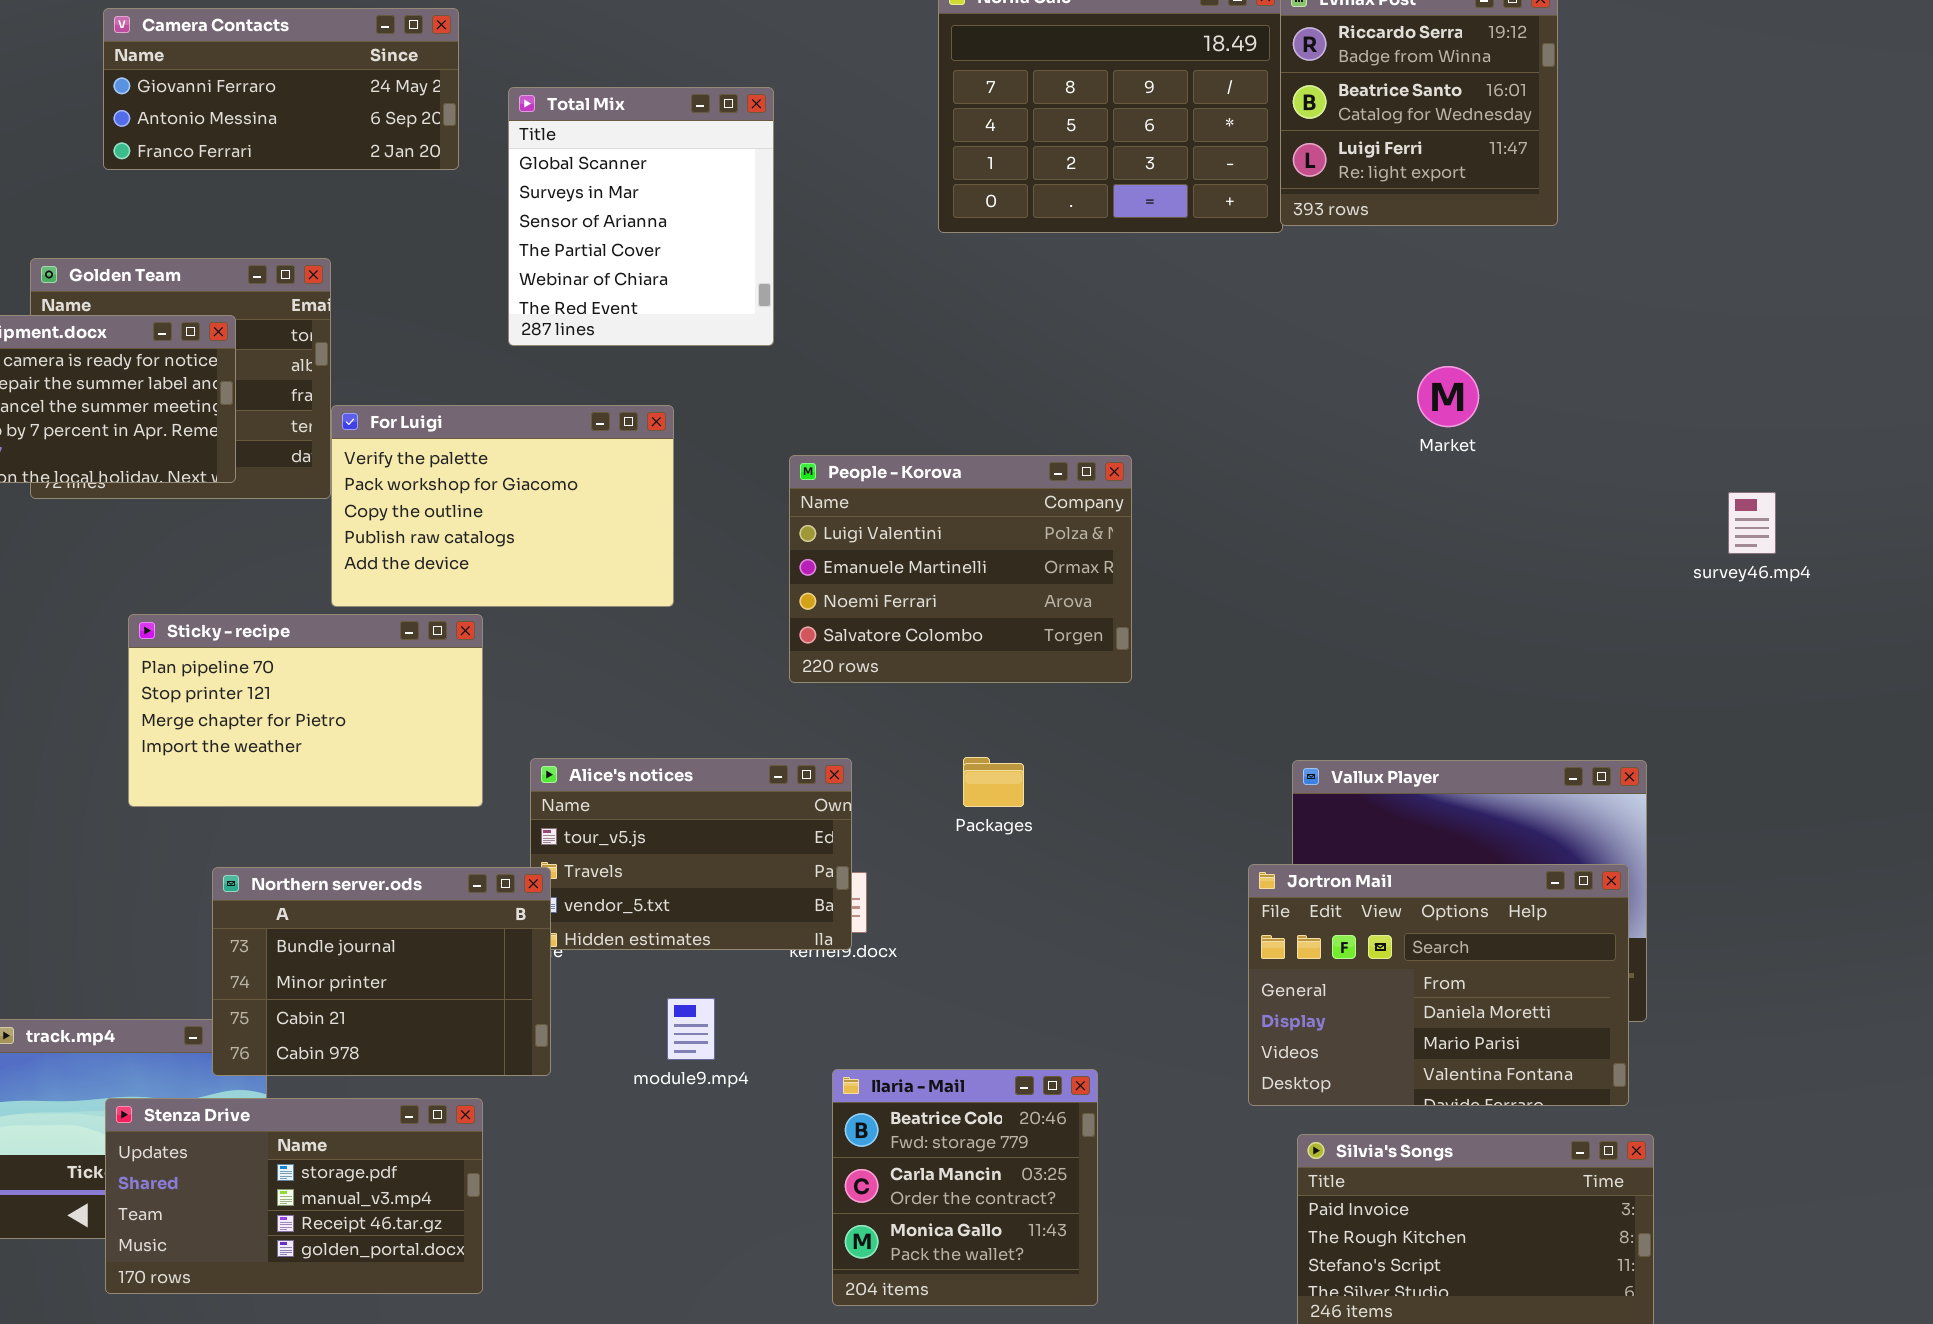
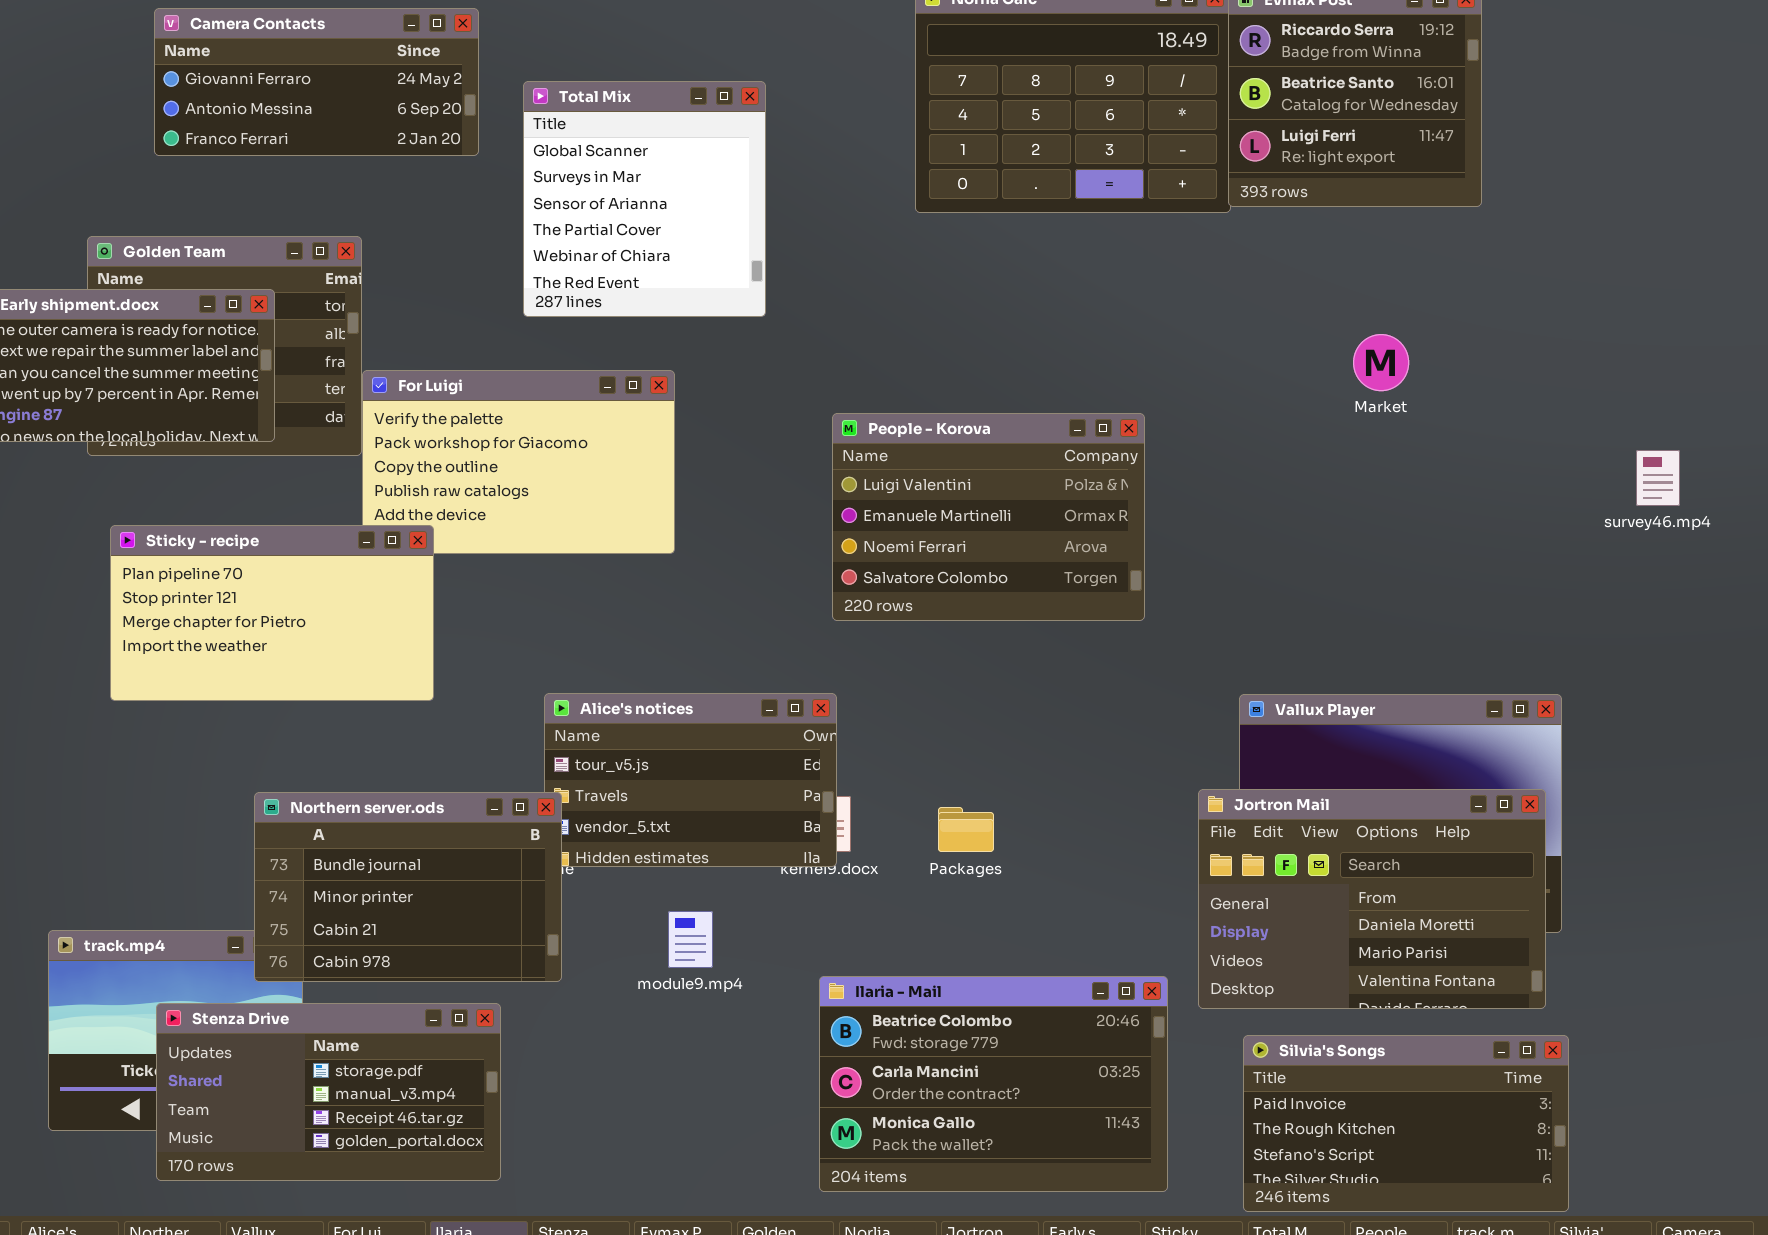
People - Korova: [789,455,1132,683] -> [832,413,1145,621], moved
Sticky - recipe: [128,614,483,807] -> [110,525,434,701], moved
Packages: [963,757,1024,807] -> [938,807,994,852], moved
Ilaria - Mail: [832,1069,1098,1306] -> [819,976,1168,1192], resized

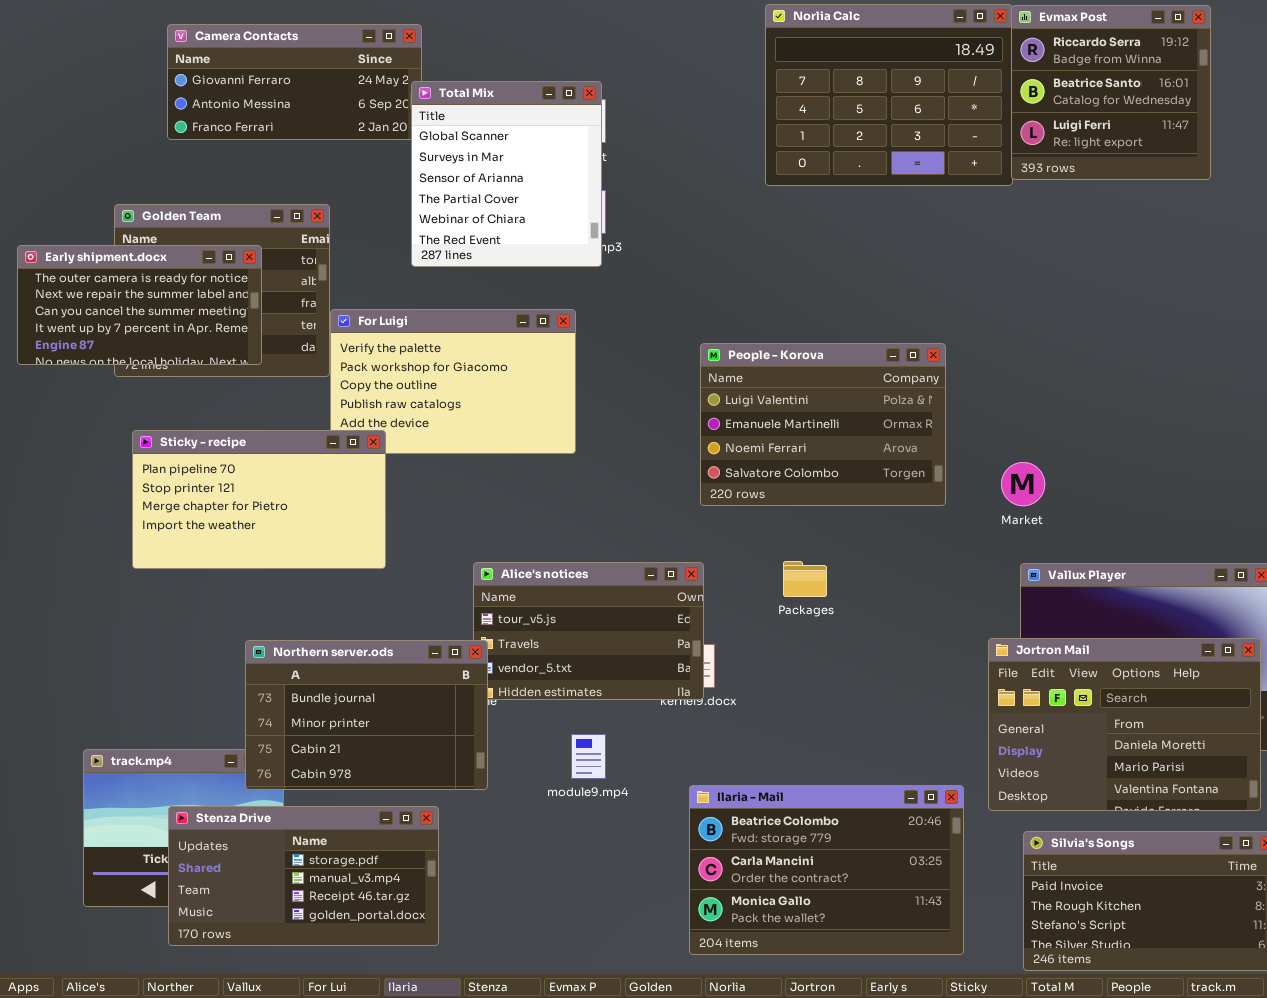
Total Mix: [523,81,766,317] -> [411,81,602,267], moved
Market: [1353,334,1409,391] -> [1001,462,1045,506], moved
Packages: [938,807,994,852] -> [783,561,827,597], moved

